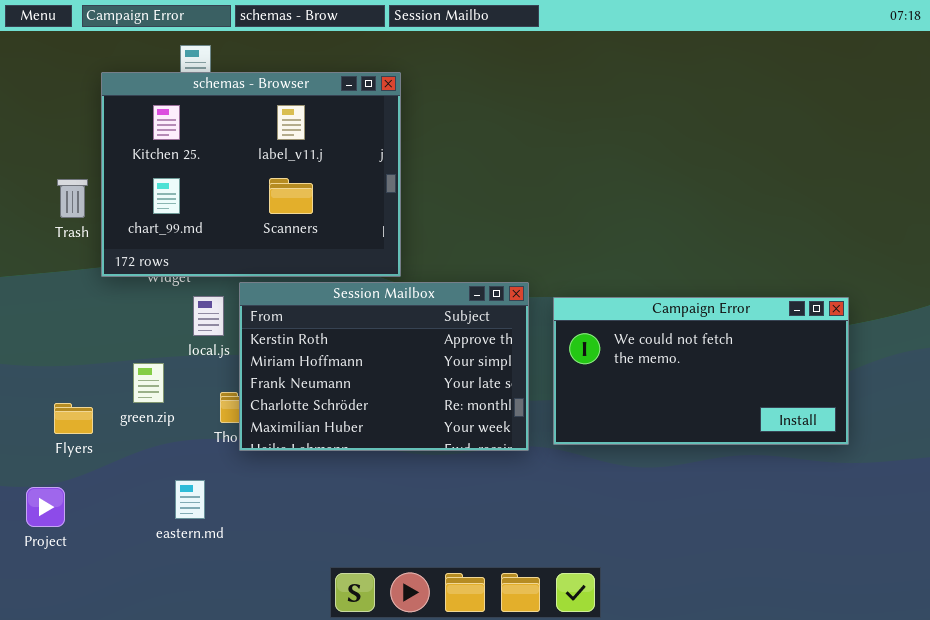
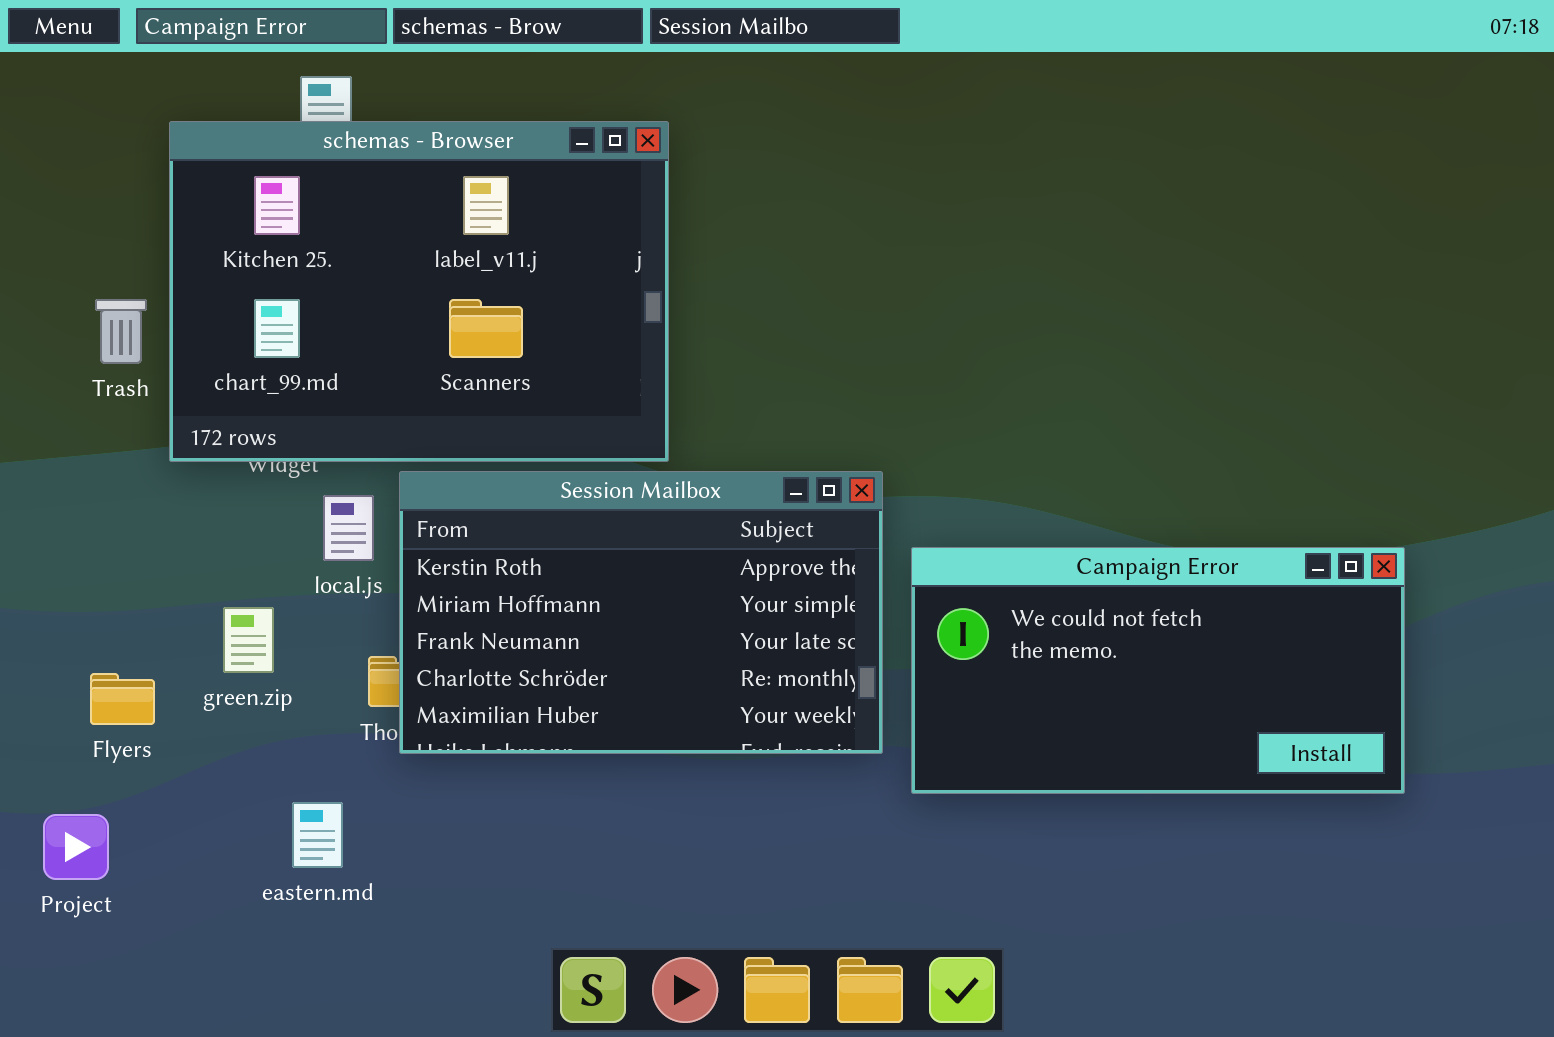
Campaign Error: [553,297,849,445] -> [911,547,1405,794], moved

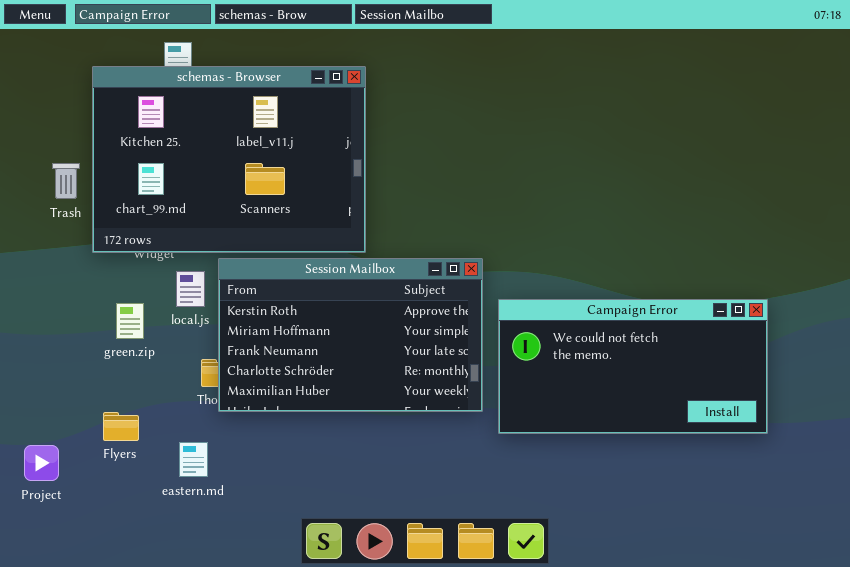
green.zip: [223,607,274,673] -> [116,303,144,339], moved
Flyers: [90,673,155,725] -> [103,412,139,441], moved
eastern.md: [292,802,343,868] -> [179,442,208,477], moved

